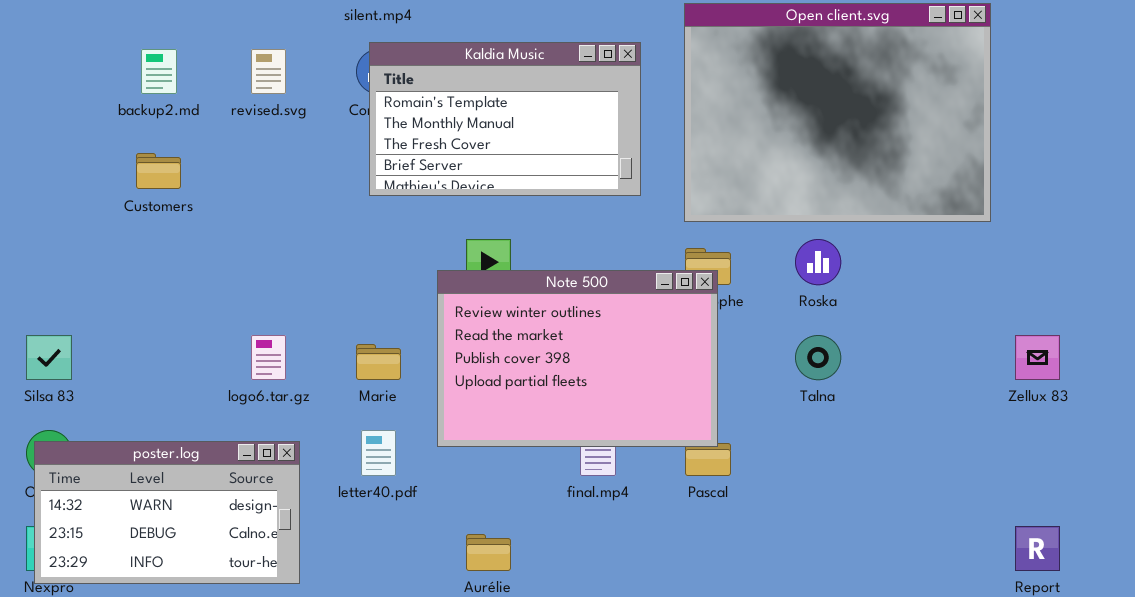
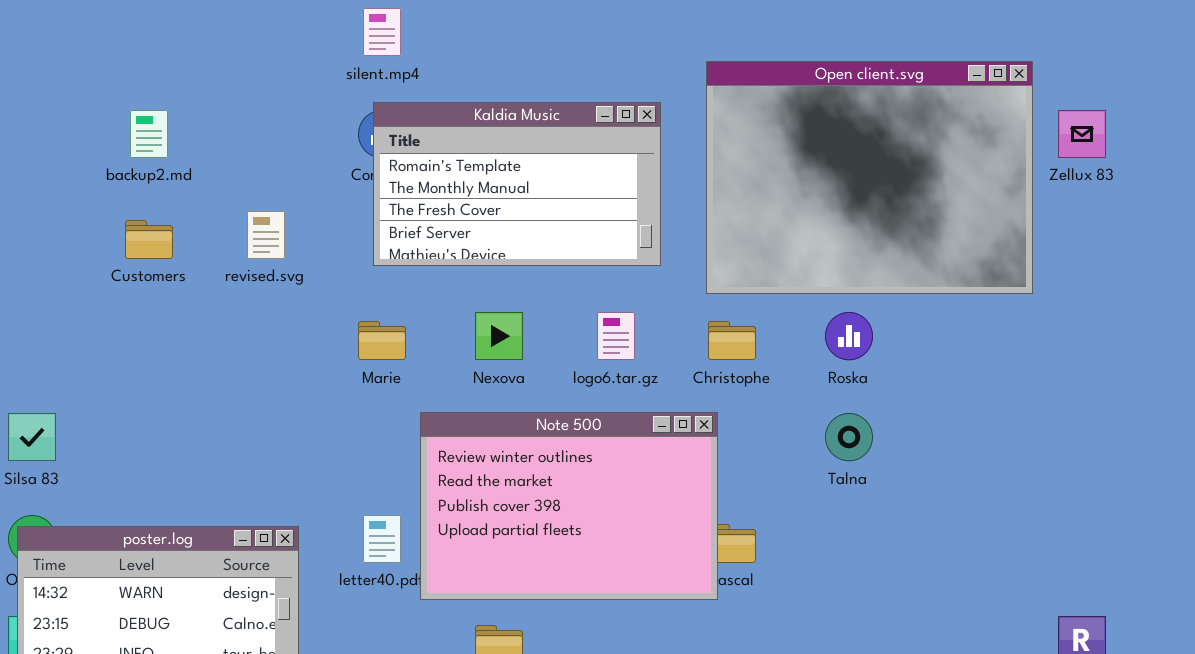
revised.svg: [251,49,286,94] -> [247,211,285,259], moved
Note 500: [437,270,718,447] -> [420,412,718,600], moved
logo6.tar.gz: [251,335,286,380] -> [597,312,635,360], moved
Zellux 83: [1015,335,1060,380] -> [1058,110,1106,158], moved
Marie: [356,344,401,380] -> [358,321,406,360], moved

